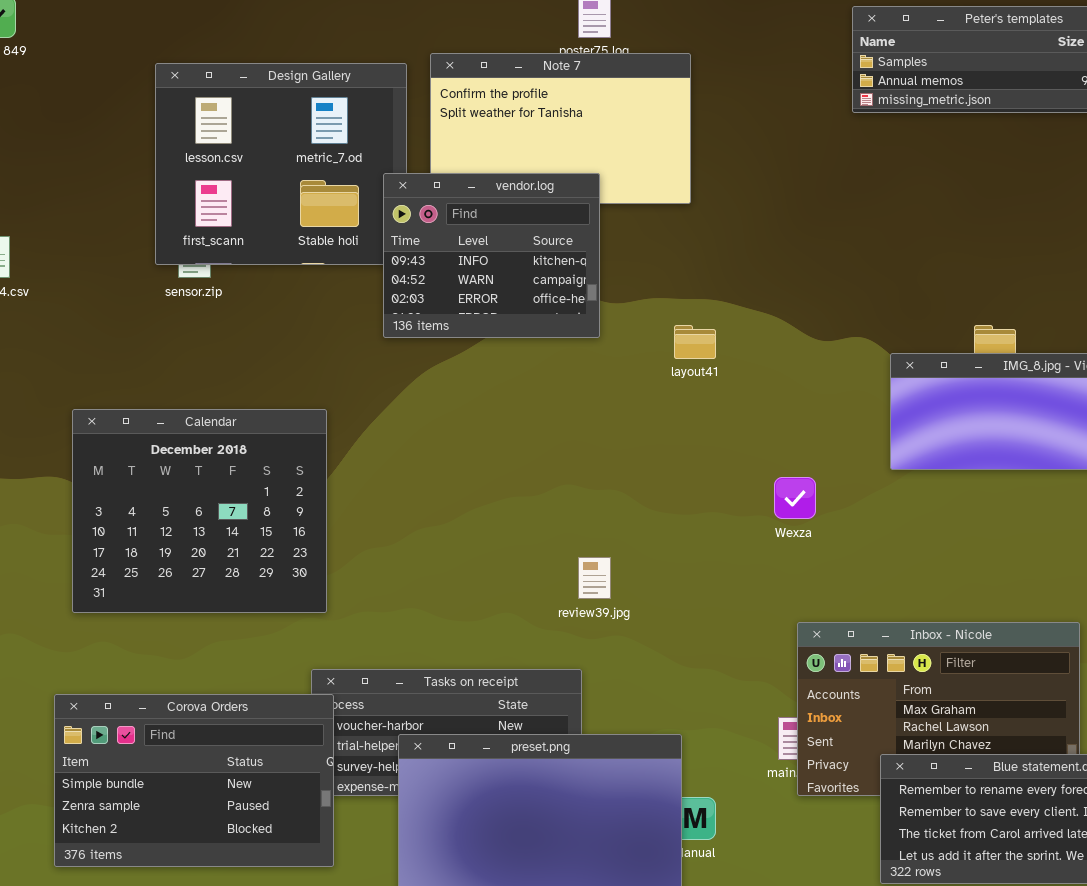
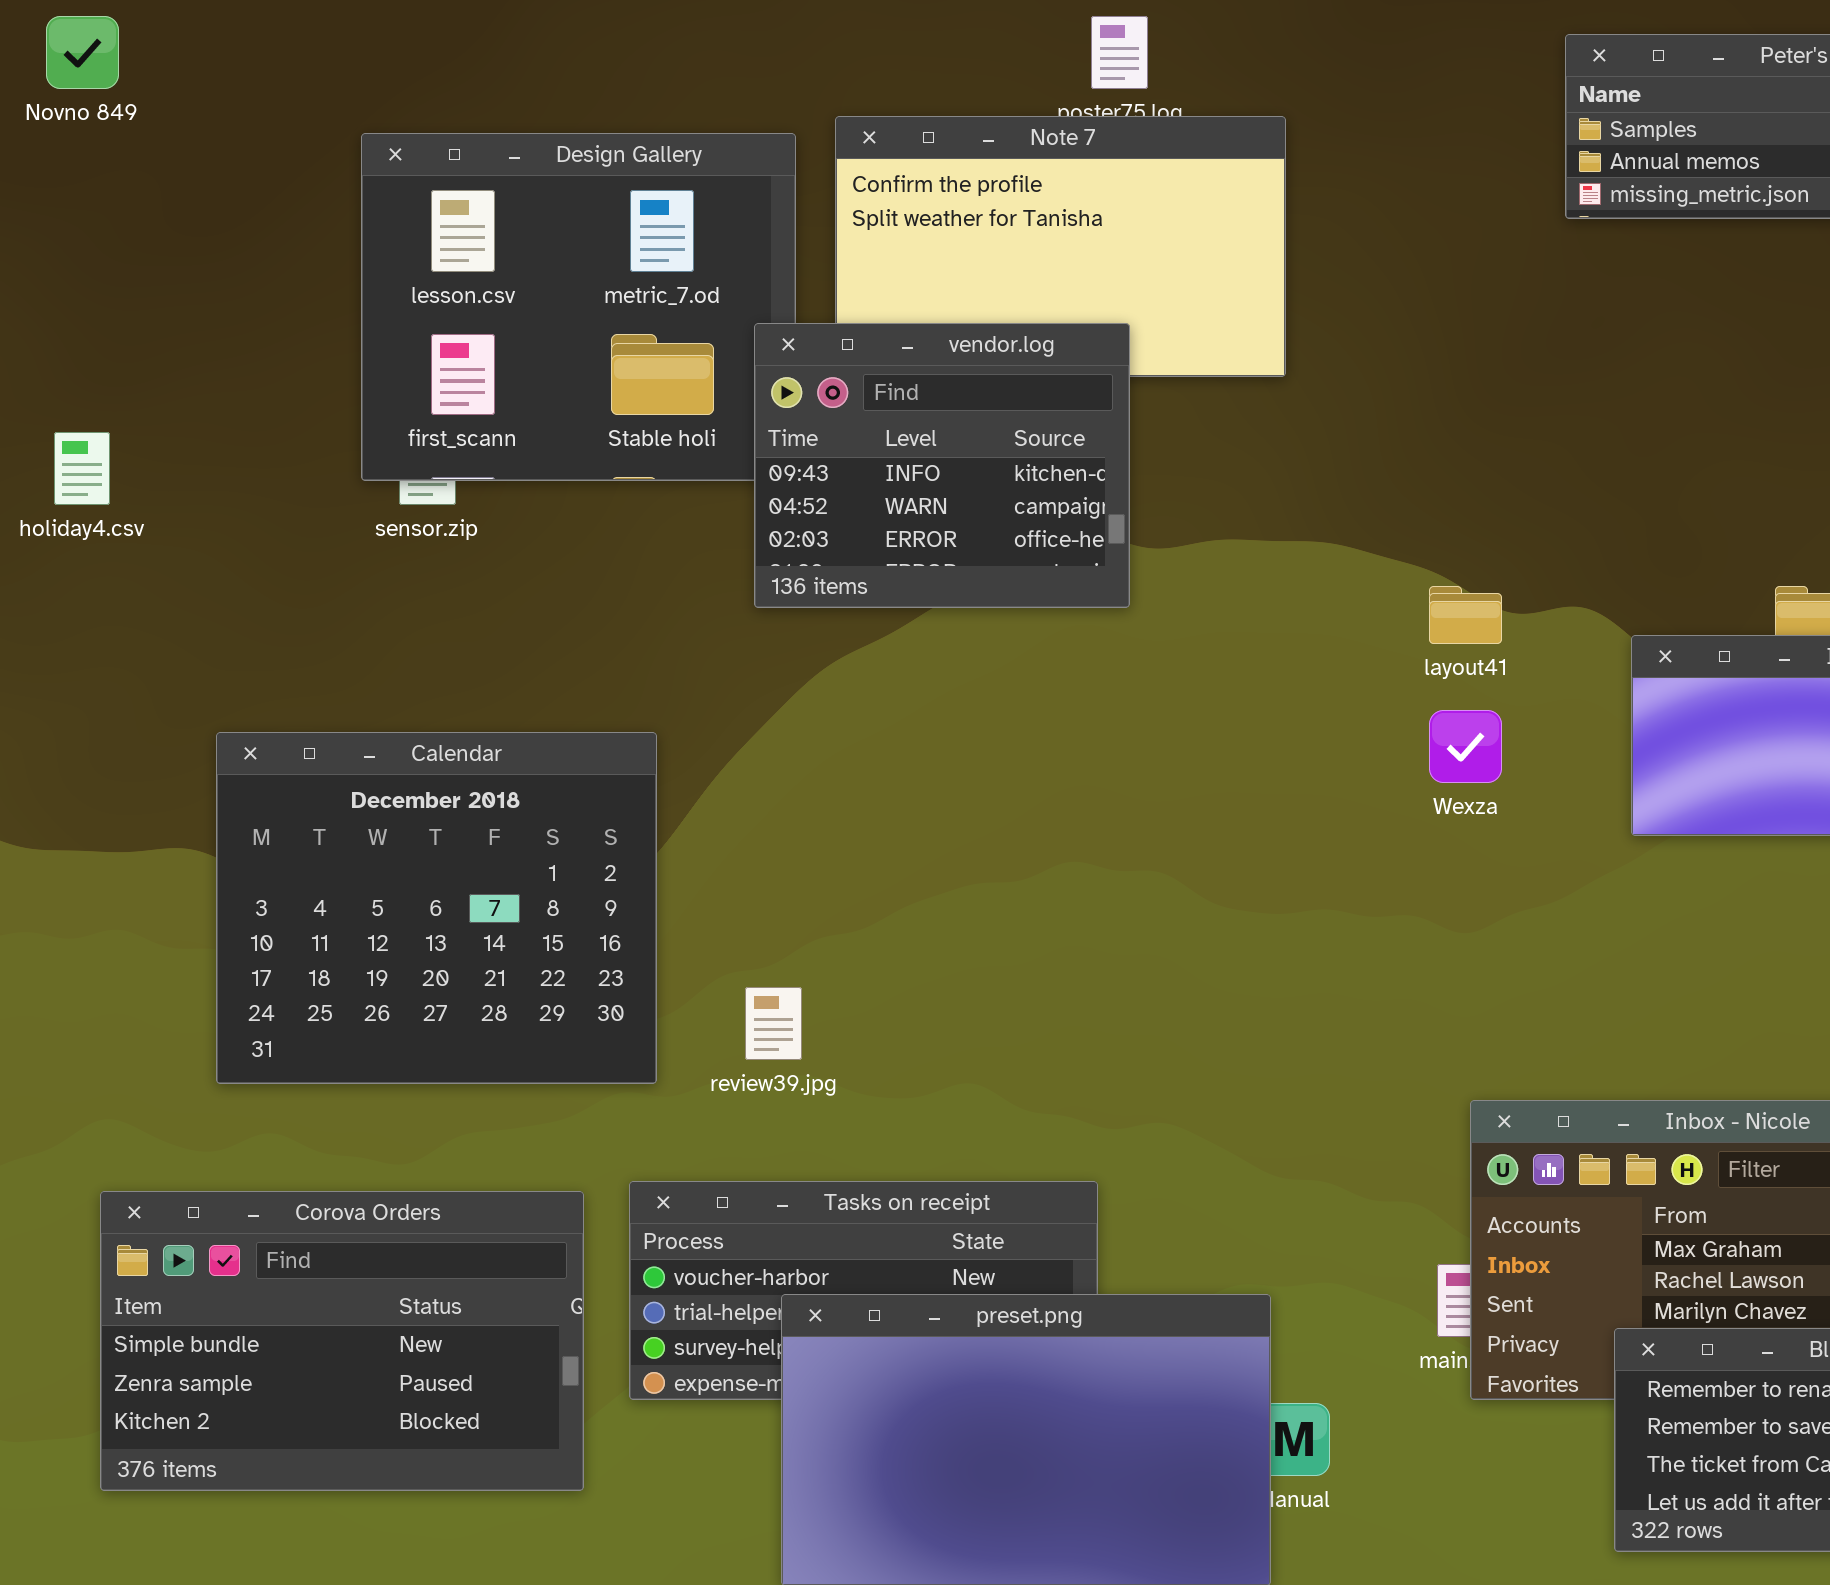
layout41: [674,325,716,359] -> [1429,586,1502,644], moved
Wexza: [774,477,816,519] -> [1429,710,1502,783], moved
review39.jpg: [578,557,611,599] -> [745,987,802,1060], moved
Corova Orders: [54,694,334,867] -> [100,1191,584,1491], moved

